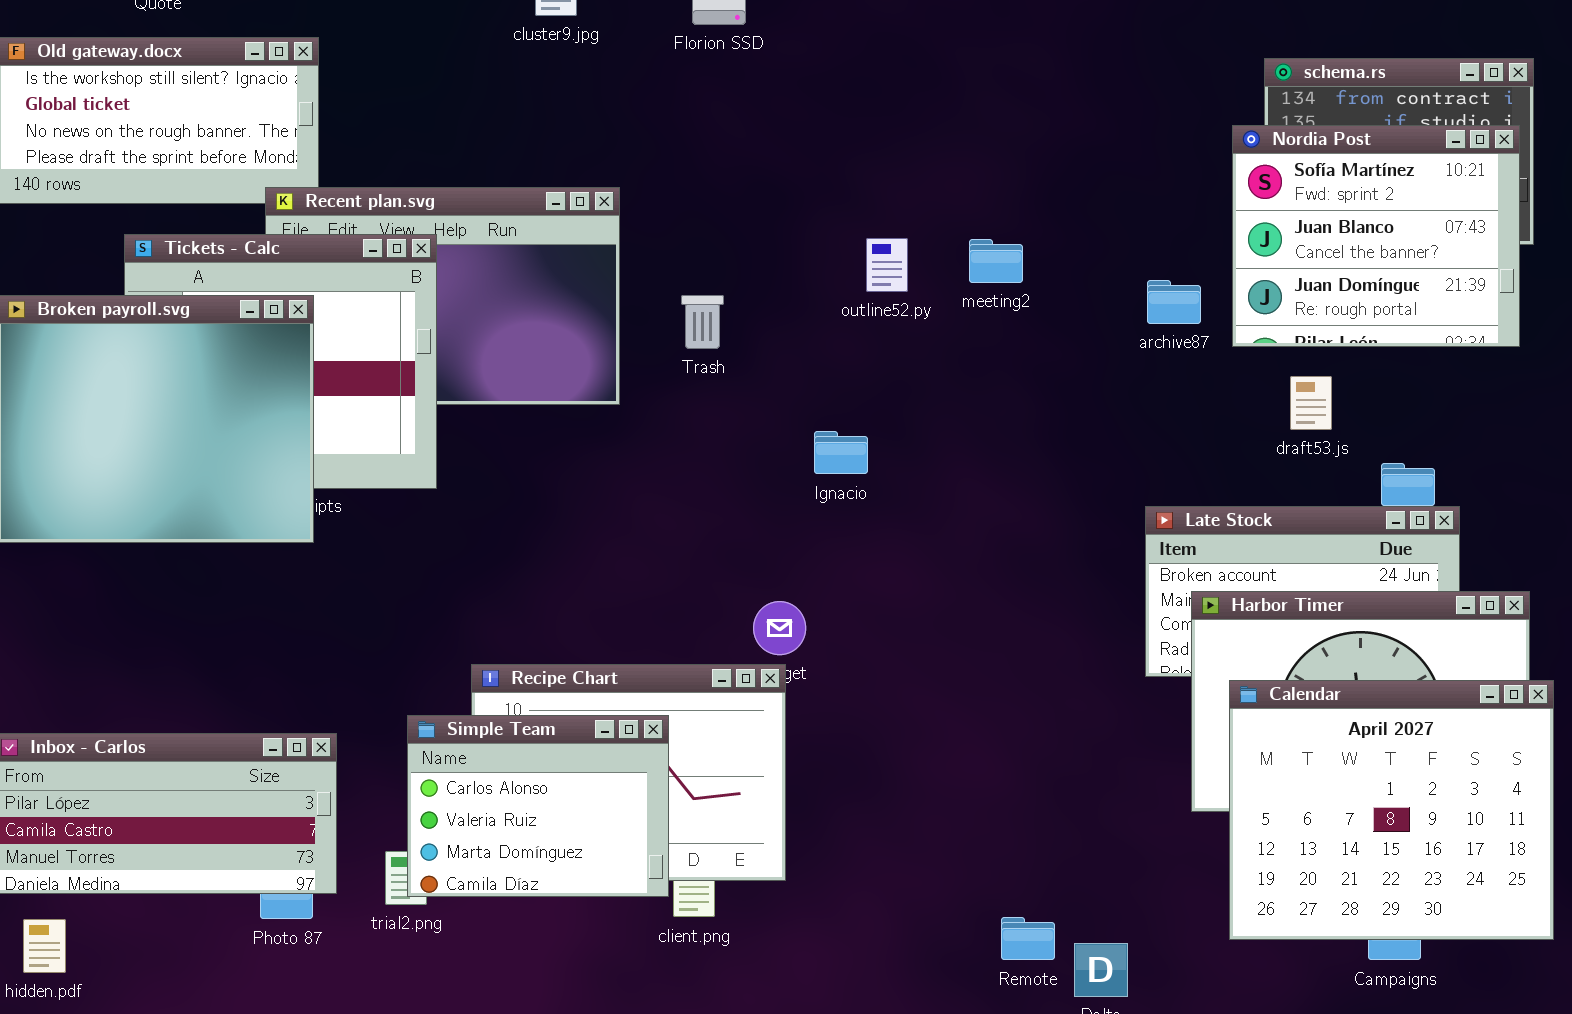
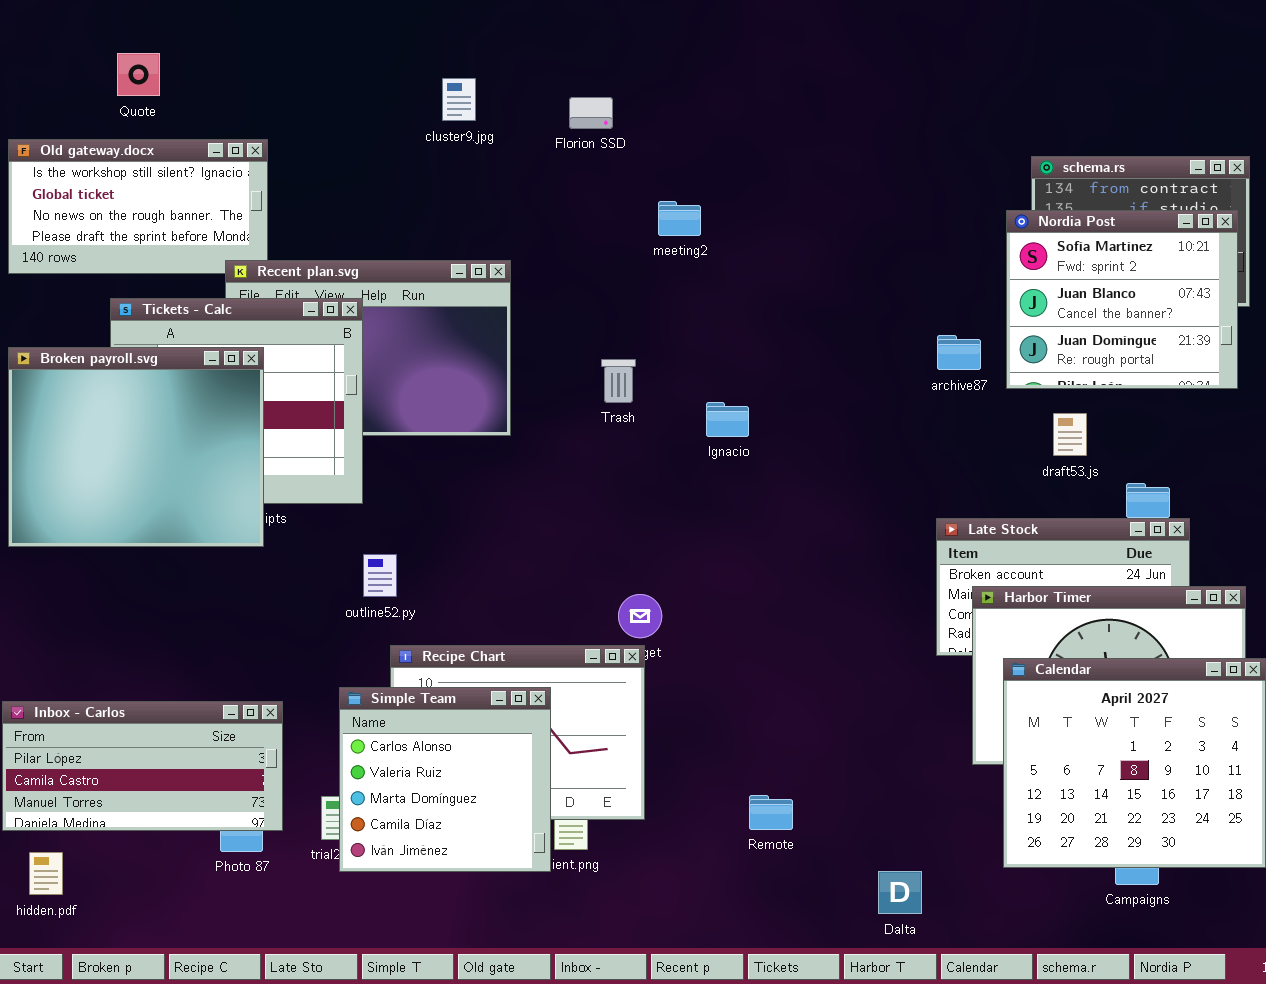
outline52.py: [866,238,908,292] -> [363,554,397,597], moved
meeting2: [969,239,1023,283] -> [658,201,701,236], moved
Trash: [681,295,724,349] -> [601,359,636,403], moved
Ignacio: [814,431,868,474] -> [706,402,749,437], moved
Simple Team: [407,715,669,897] -> [339,687,551,872], resized
Remote: [1001,917,1055,960] -> [749,795,793,830], moved

